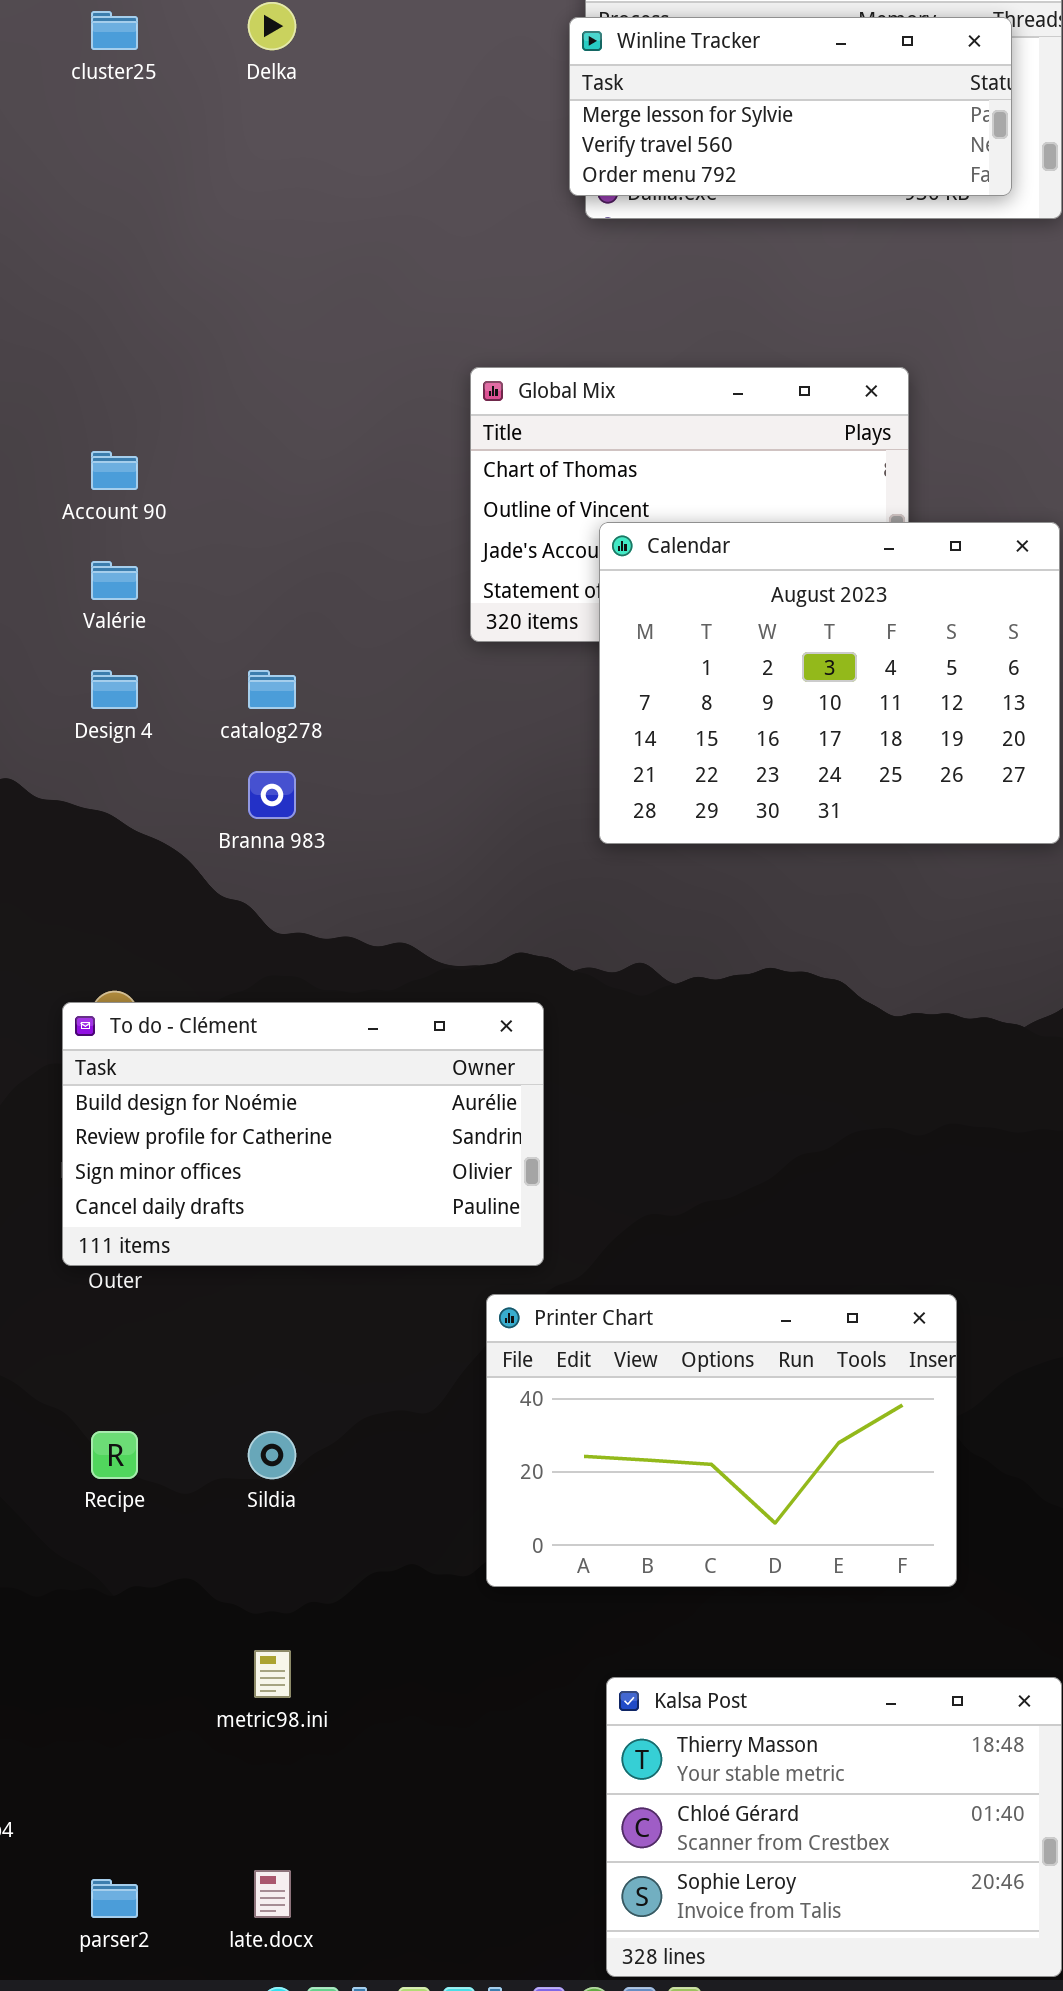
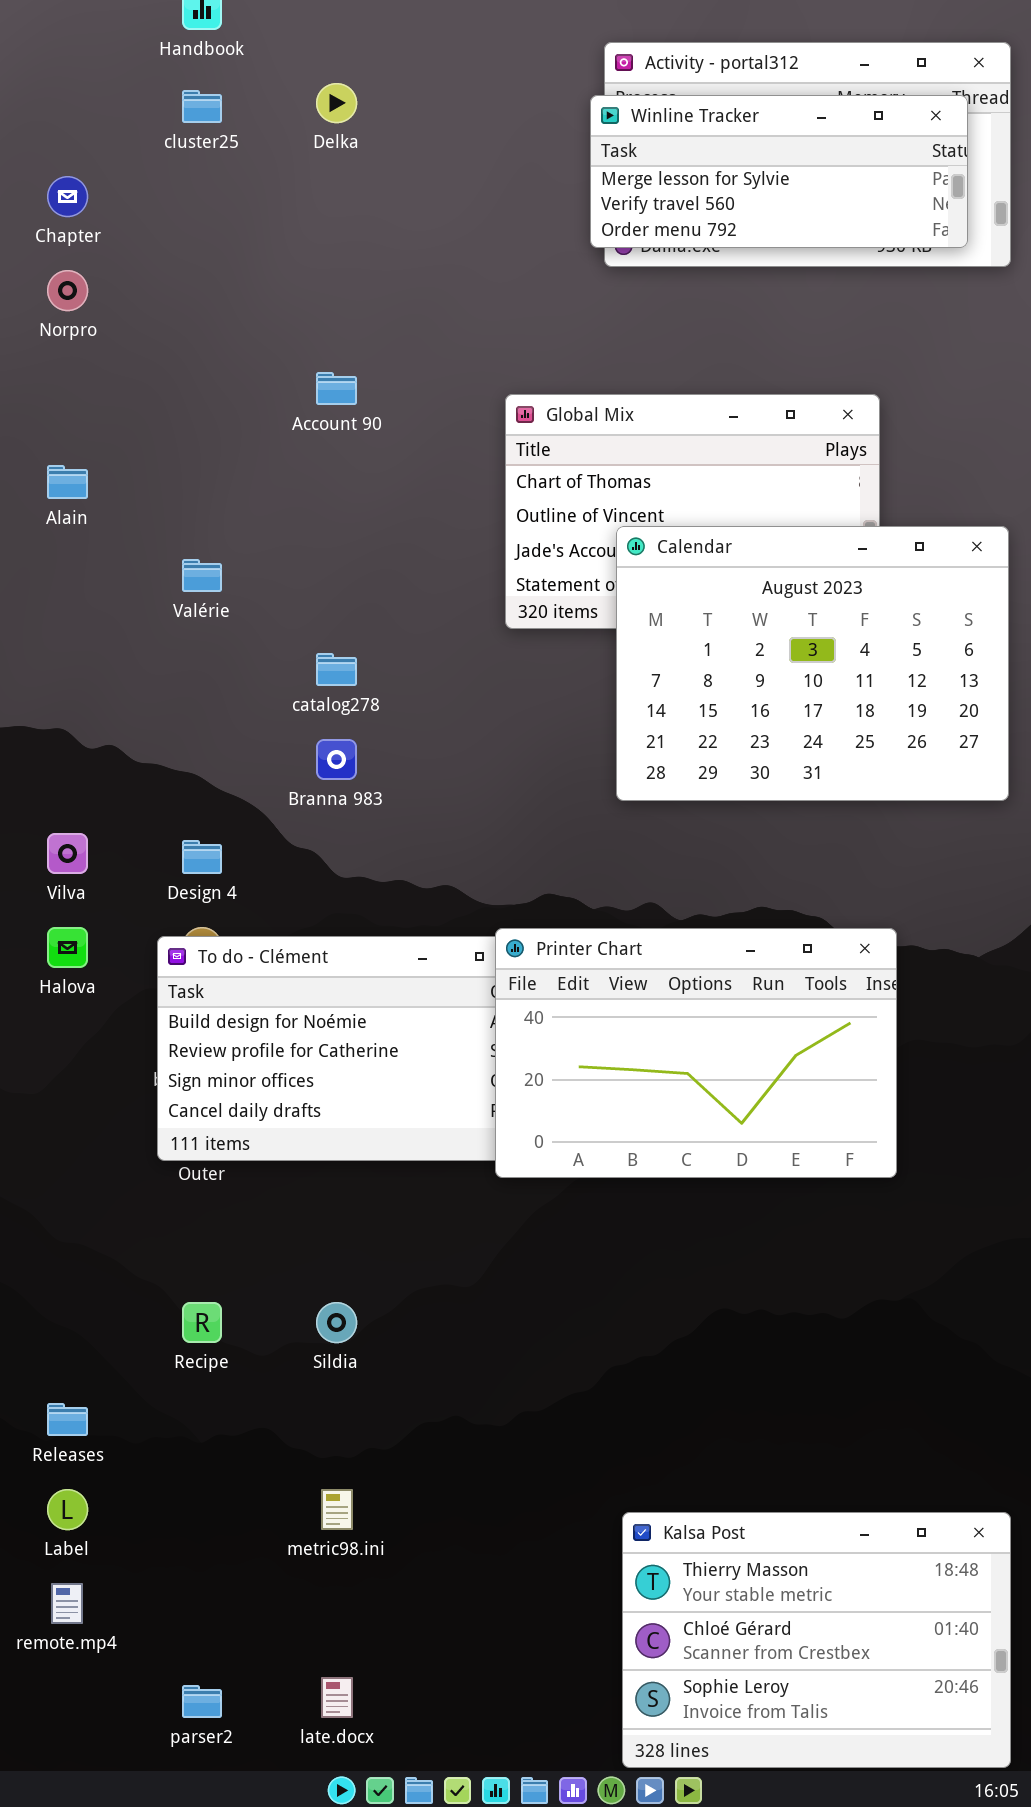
Account 90: [91,451,138,490] -> [316,372,357,405], moved
Design 4: [91,670,138,709] -> [182,840,222,874], moved
Printer Chart: [486,1294,957,1587] -> [495,928,897,1178], moved

